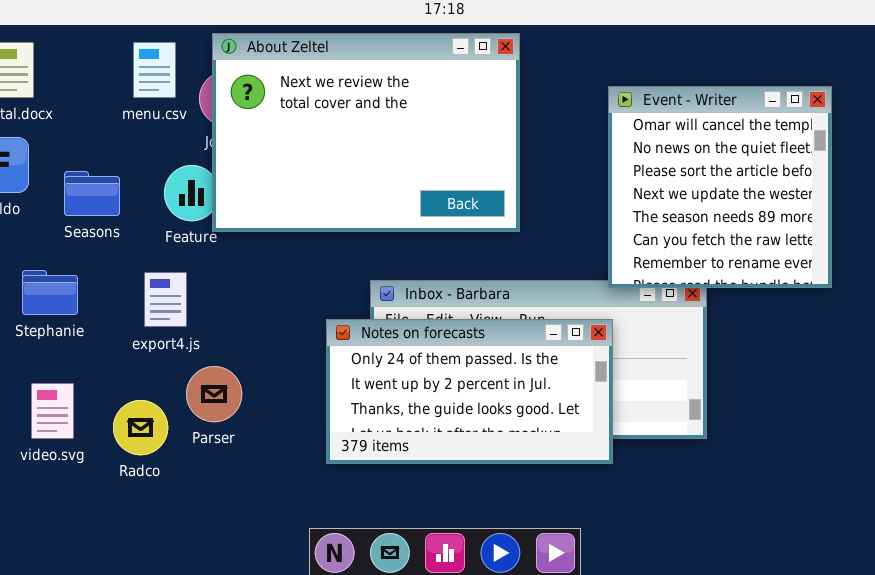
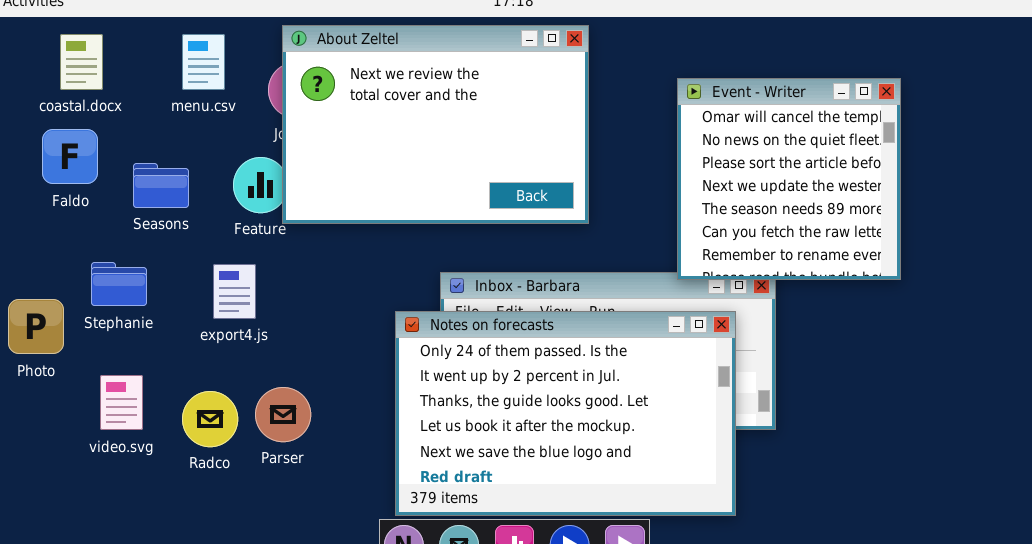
menu.csv: [133,42,176,98] -> [182,34,225,90], moved
Notes on forecasts: [326,319,613,464] -> [395,311,736,516], resized
Parser: [186,366,242,422] -> [255,387,311,442], moved

